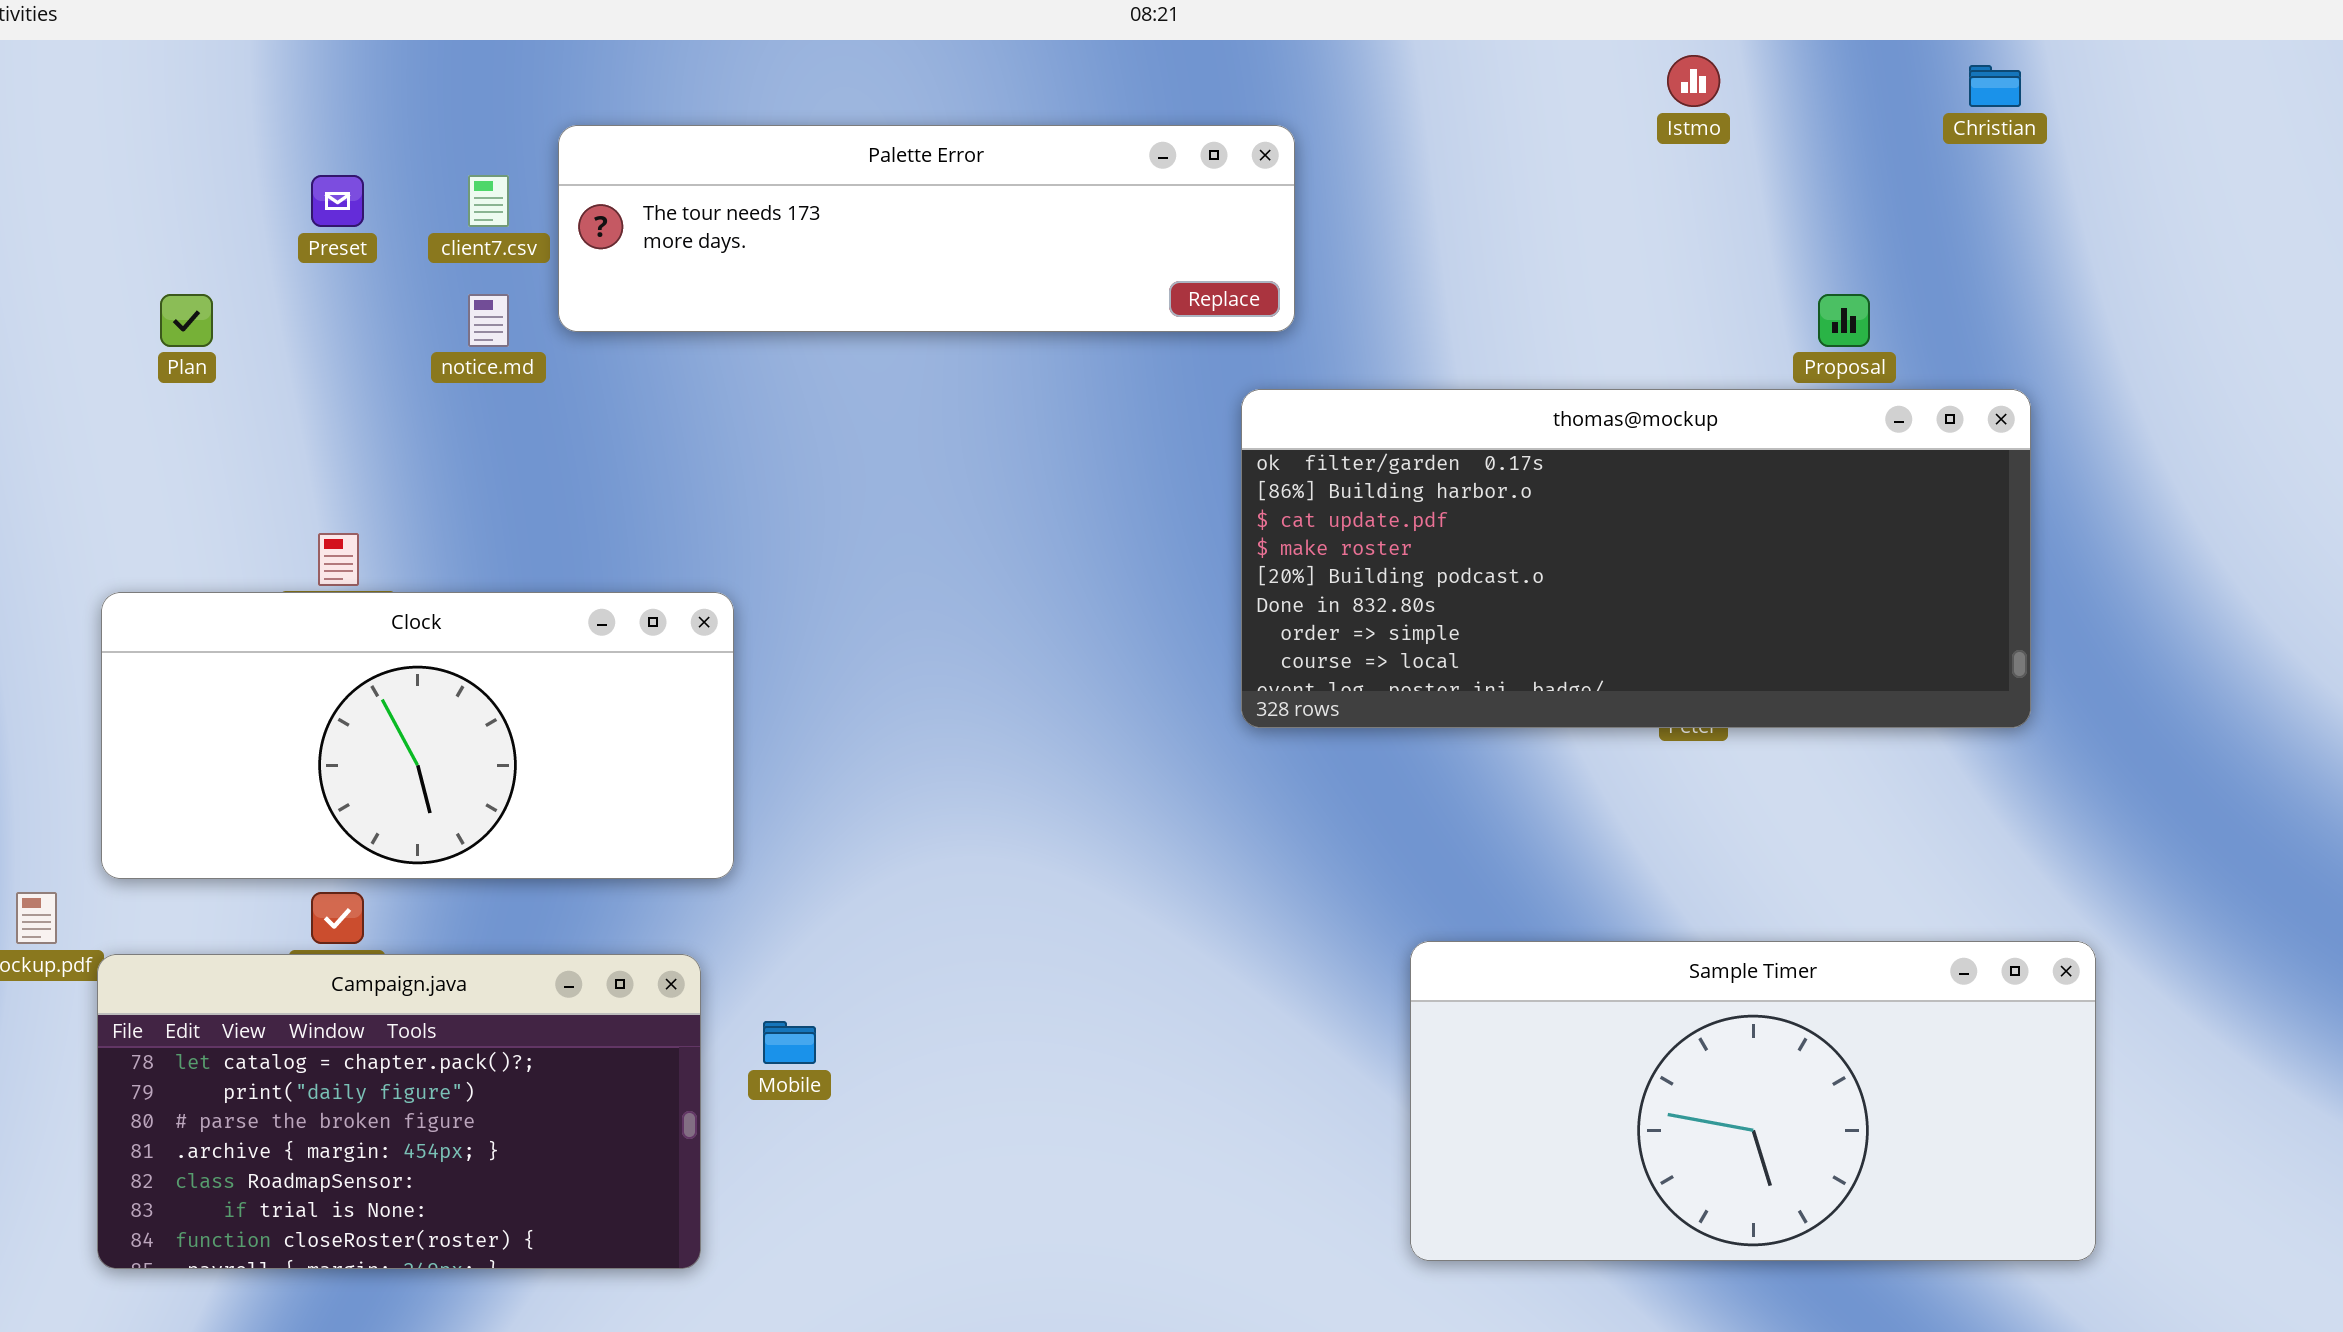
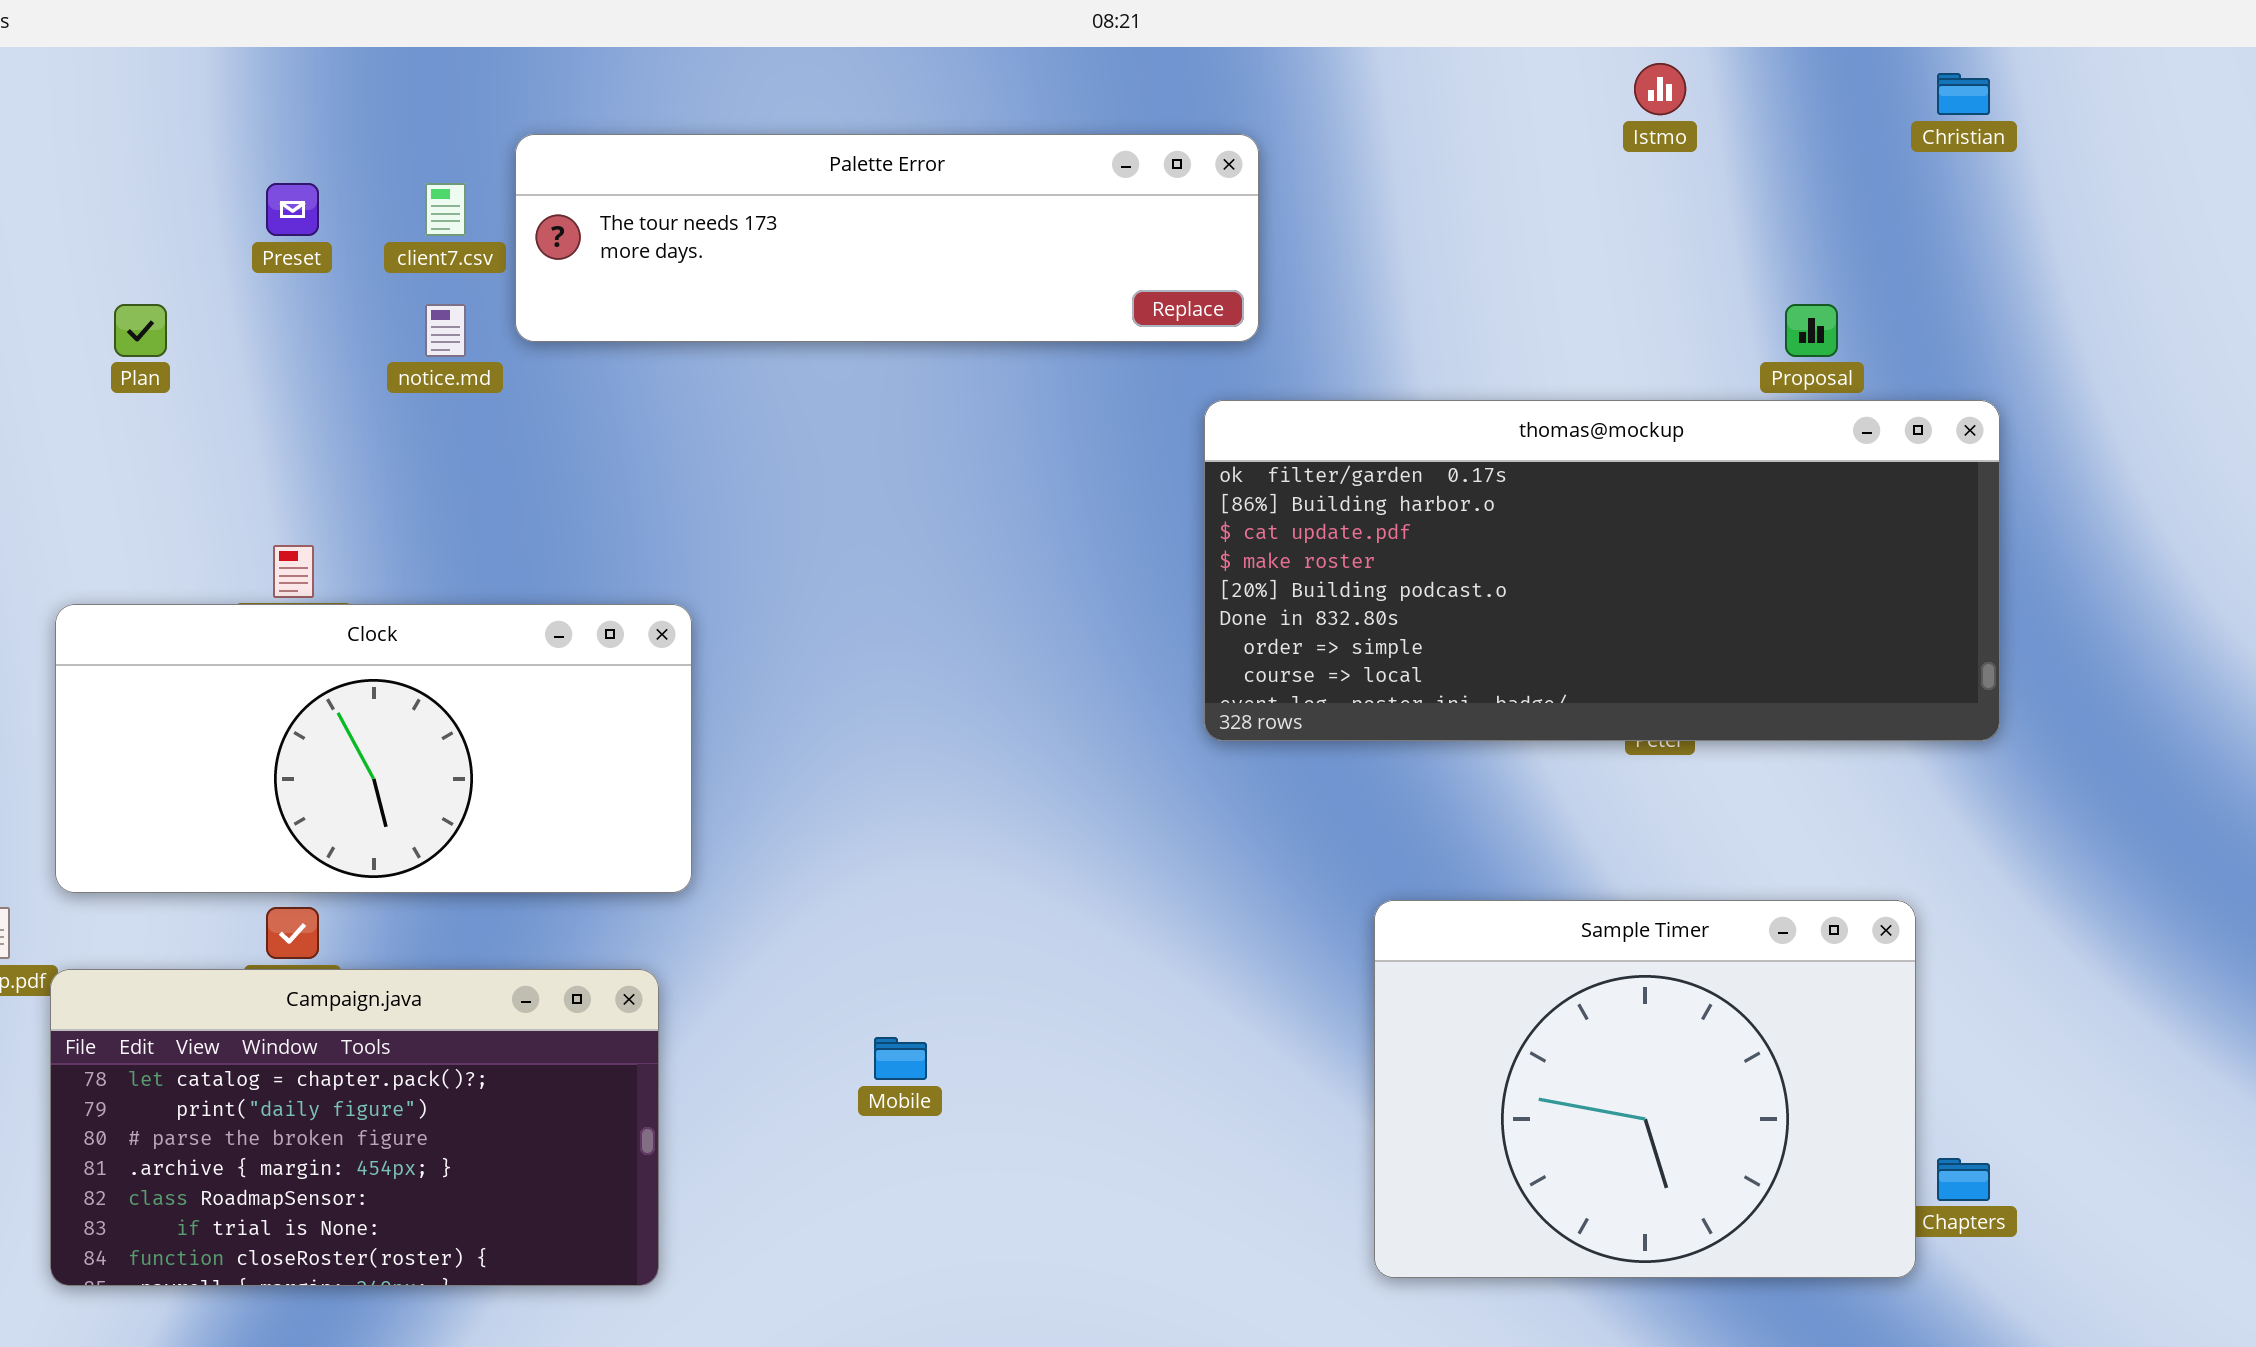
Sample Timer: [1410,941,2096,1261] -> [1374,900,1916,1278], resized
Mobile: [763,1021,816,1064] -> [874,1037,927,1080], moved

